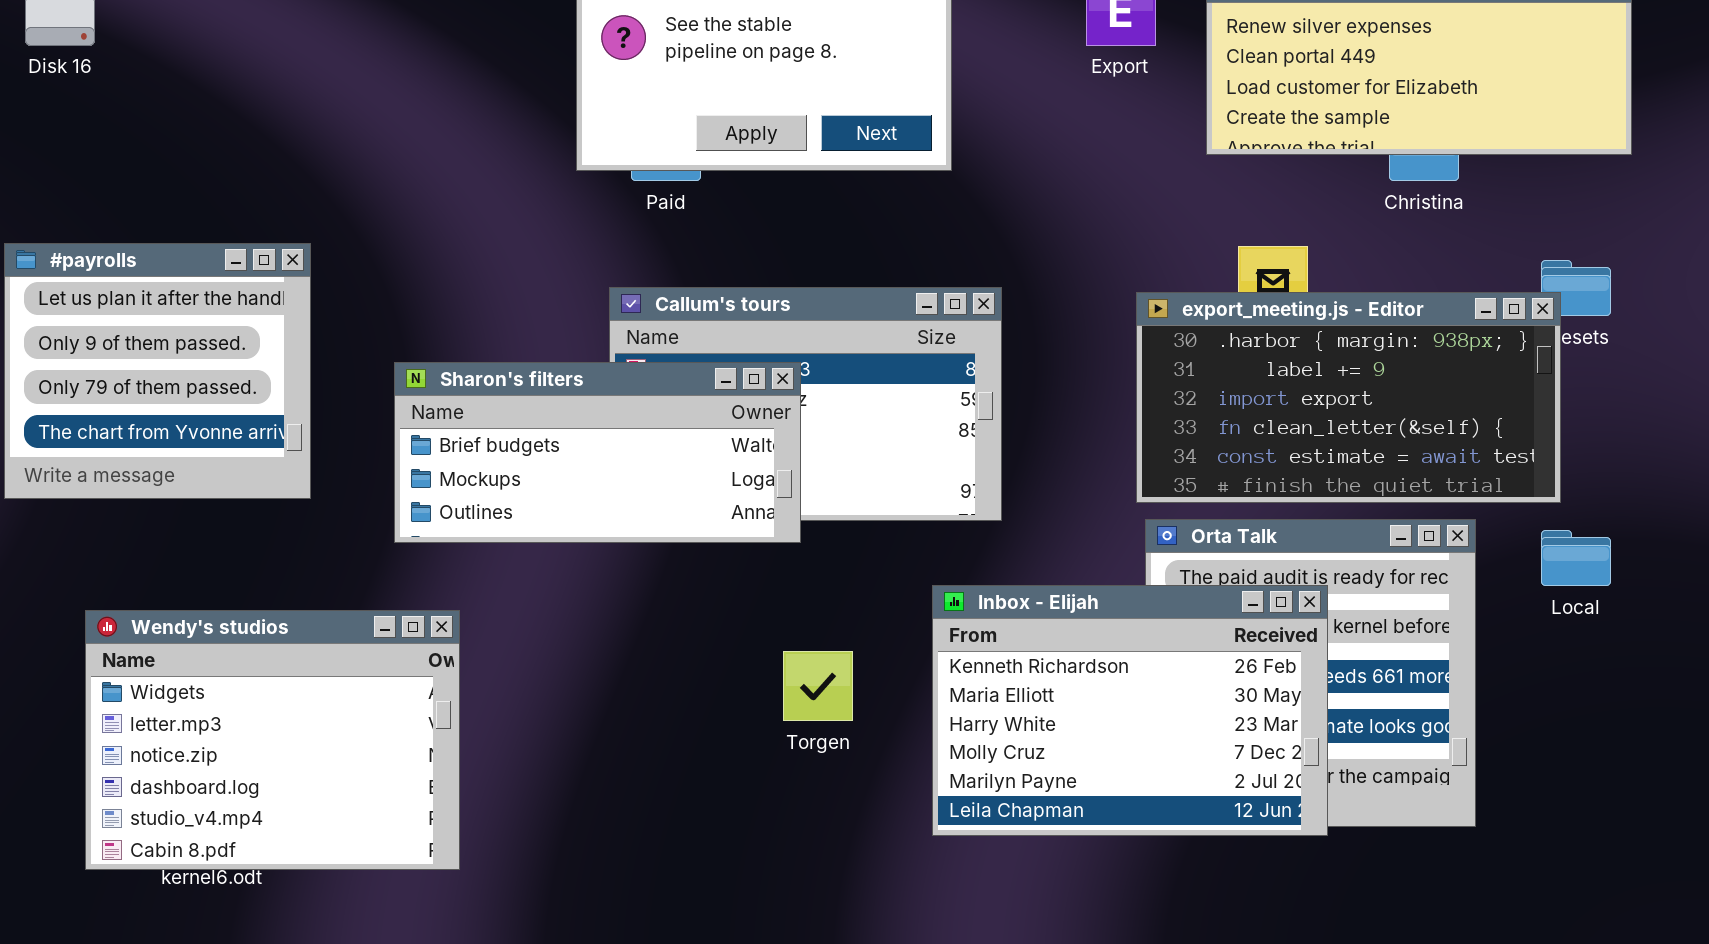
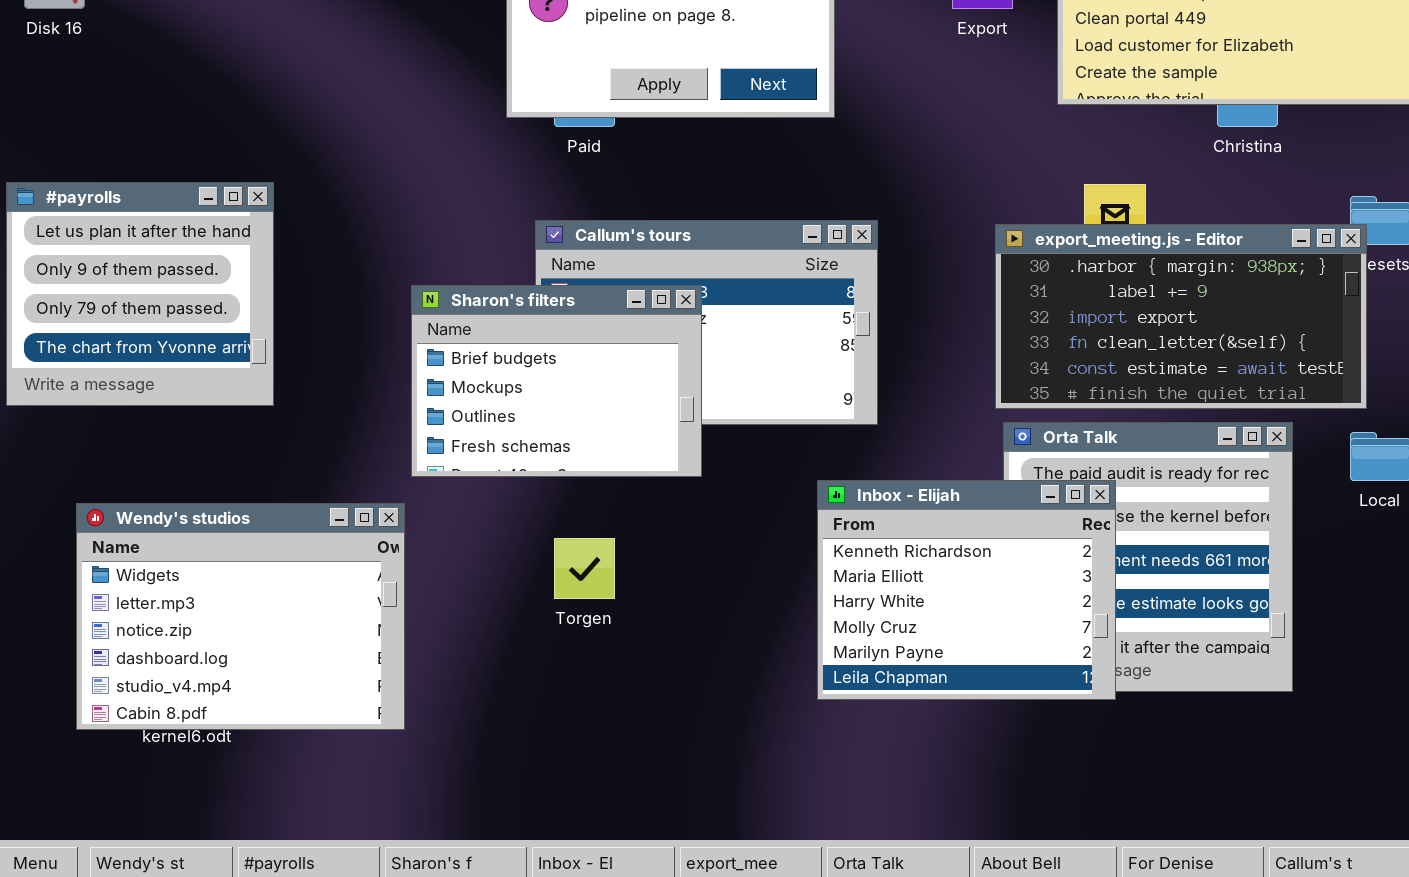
Sharon's filters: [394,362,801,543] -> [411,285,702,477], resized
Inbox - Elijah: [932,585,1328,836] -> [817,480,1116,700], resized
Torgen: [783,651,853,721] -> [554,538,615,599], moved

